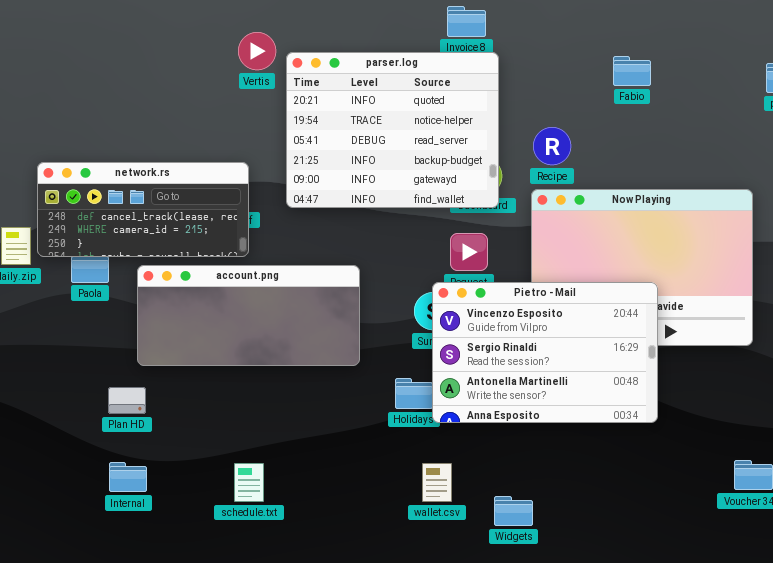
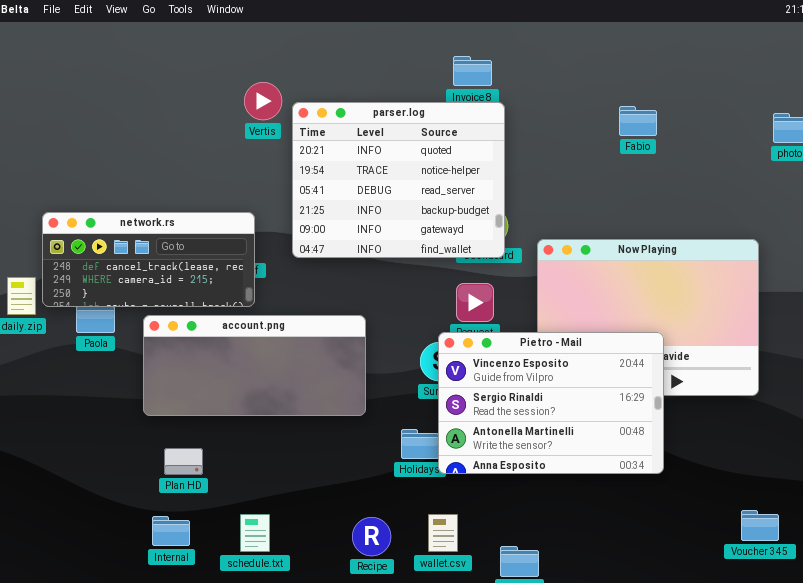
Recipe: [533,127,571,165] -> [352,517,391,556], moved
Plan HD: [108,387,146,414] -> [164,448,203,475], moved
Internal: [109,462,147,492] -> [152,516,190,546], moved

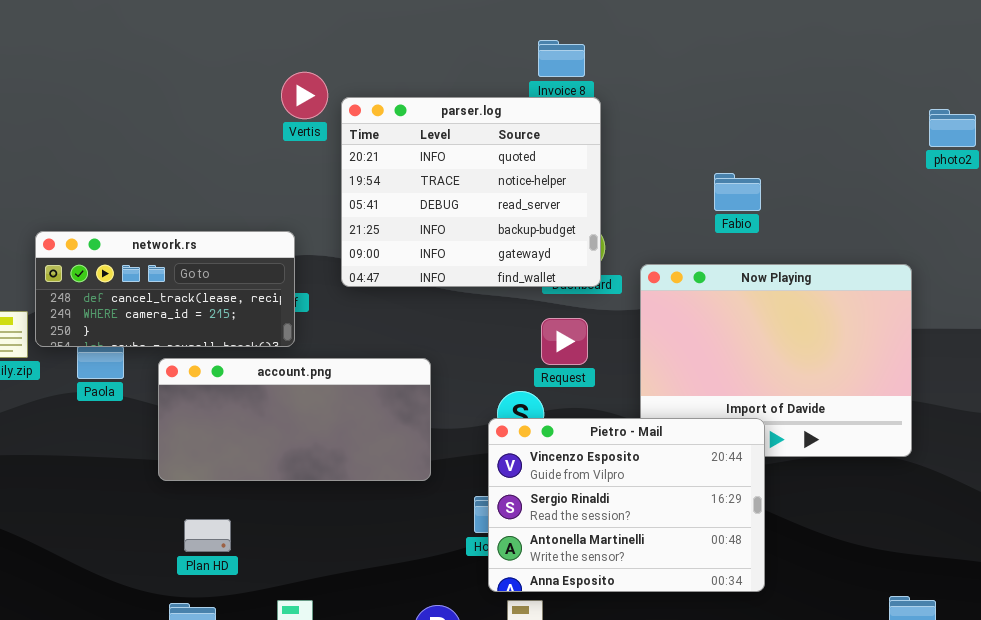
Fabio: [619,106,657,136] -> [714,173,761,211], moved
Pietro - Mail: [438,332,664,474] -> [488,418,765,592], moved

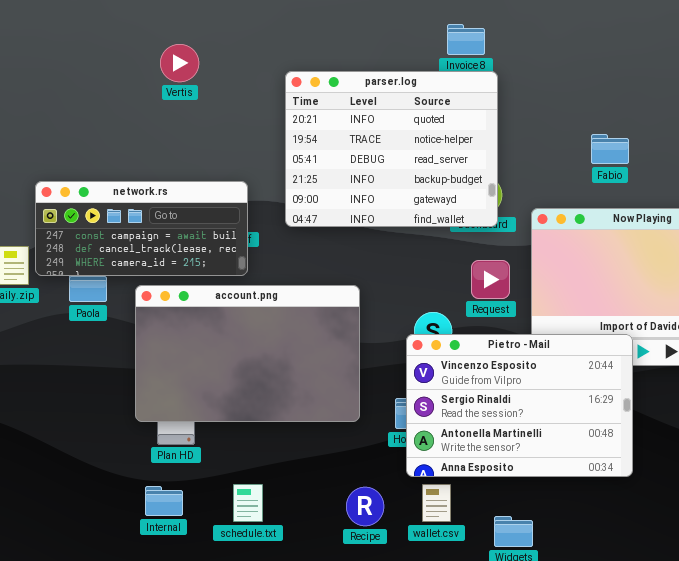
Vertis: [281,72,328,119] -> [160,44,199,82], moved
network.rs: [35,231,295,347] -> [35,181,248,276], scrolled up 1 row
Request: [541,318,588,365] -> [471,260,510,299], moved
account.png: [158,358,431,481] -> [135,285,360,422], resized

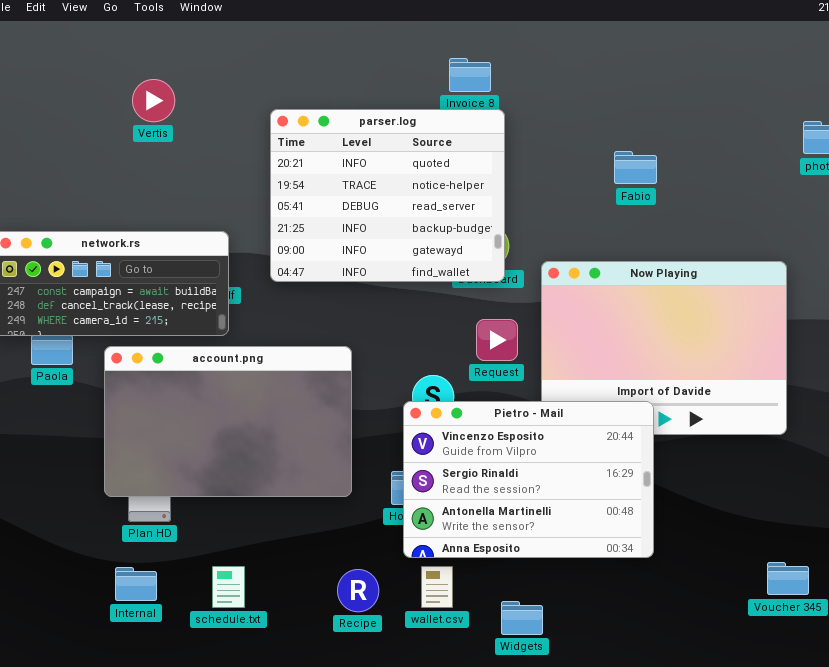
Fabio: [591,134,629,164] -> [614,151,657,184], moved

